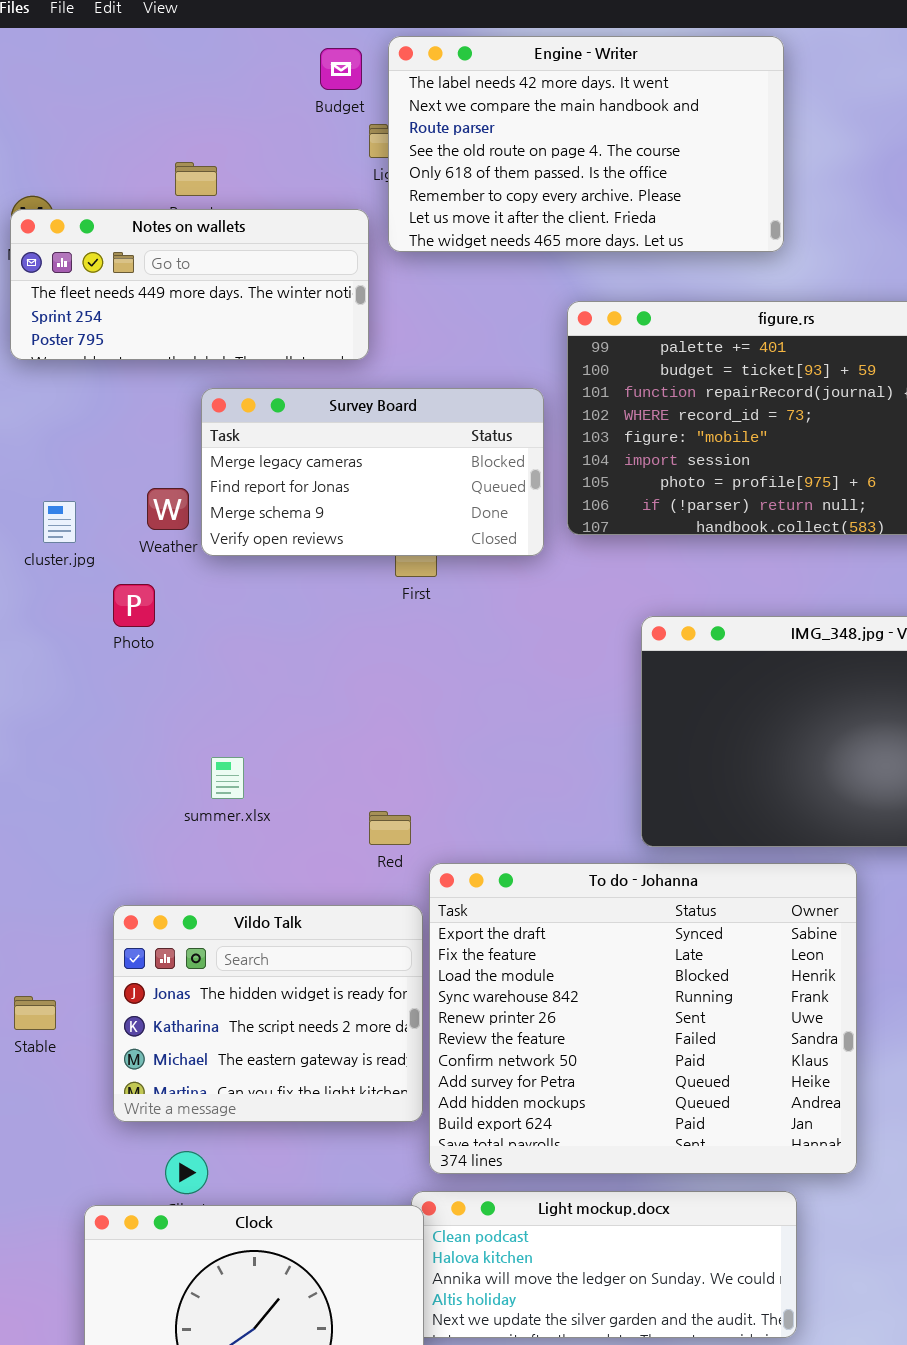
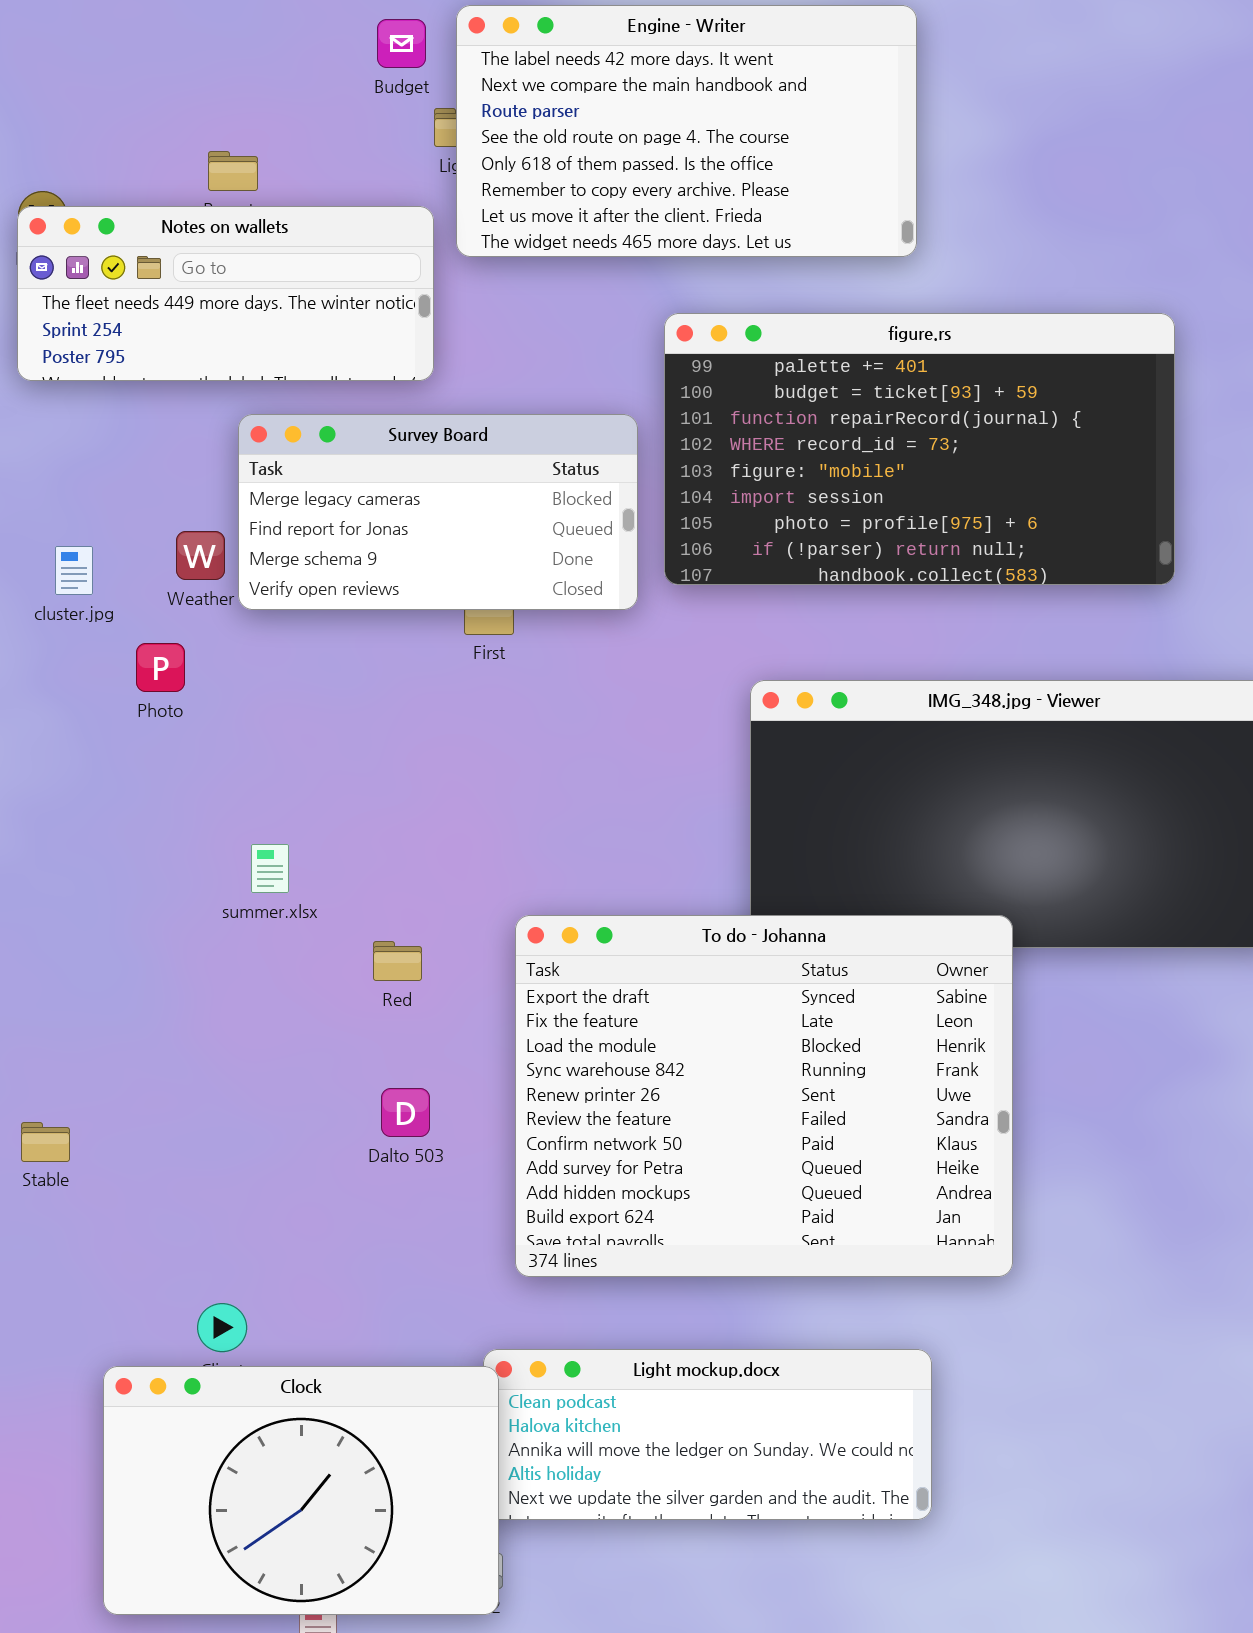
Red: [369,811,411,845] -> [373,941,422,981], moved
To do - Johanna: [429,863,857,1174] -> [515,915,1013,1277], moved
Vildo Talk: [113,905,423,1122] -> none, closed

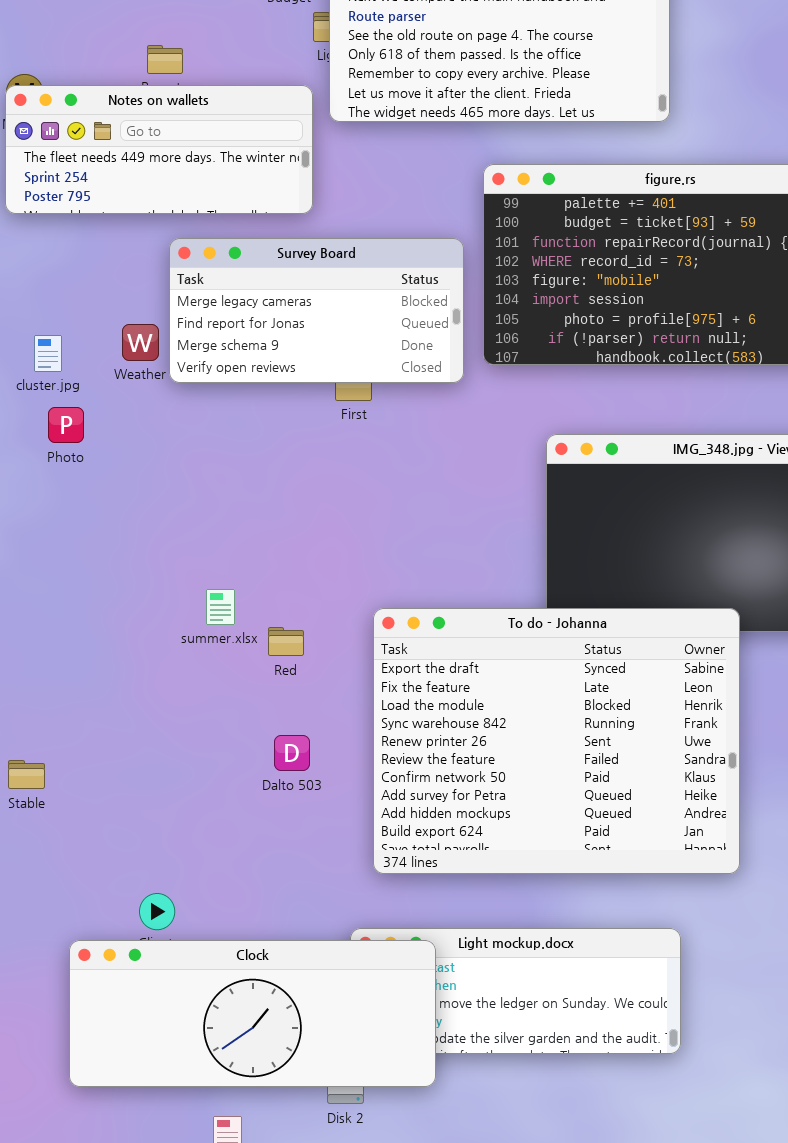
Photo: [136,643,185,692] -> [48,407,84,443], moved
summer.xlsx: [251,844,289,893] -> [206,589,235,625], moved
Clock: [103,1366,499,1615] -> [69,940,436,1087], resized

